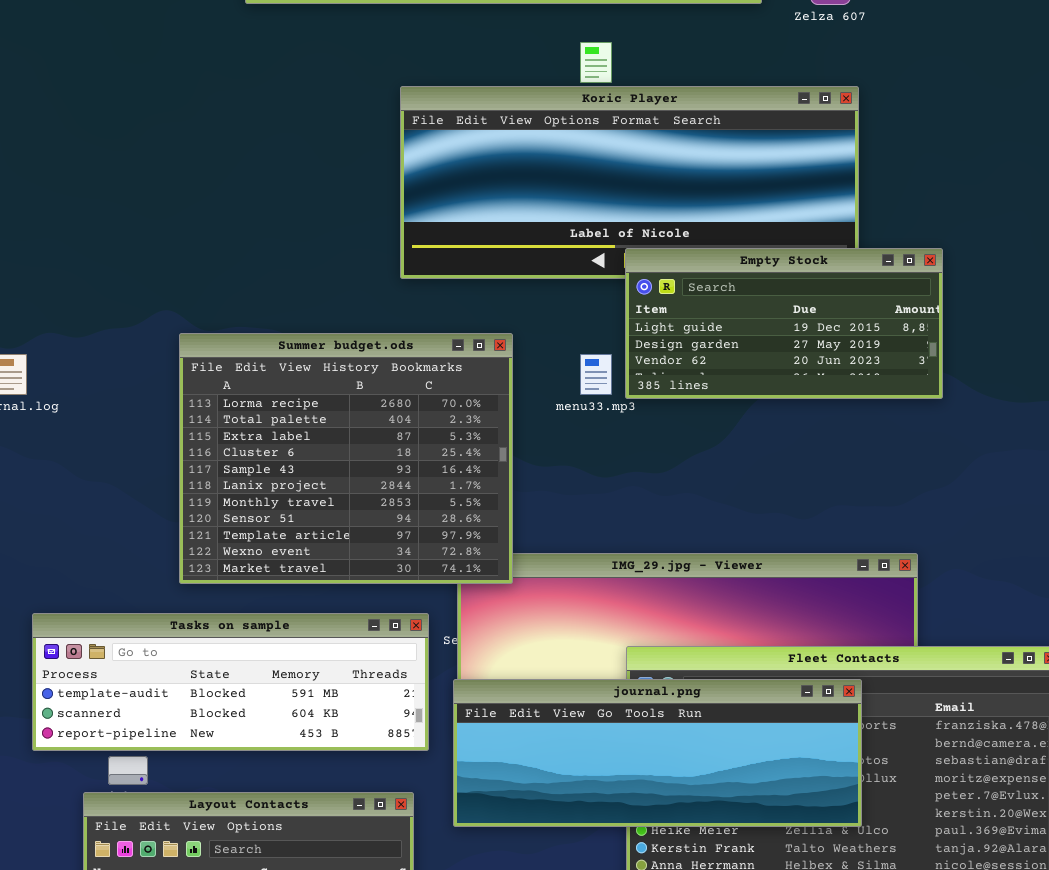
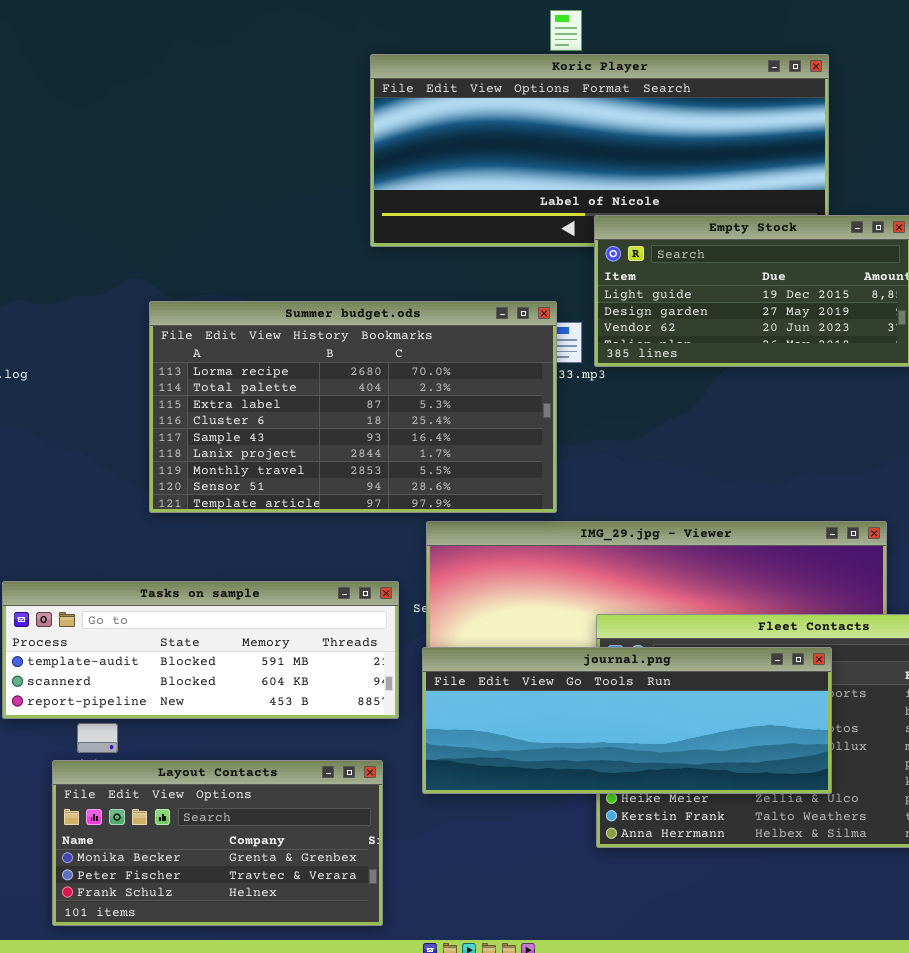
Summer budget.ods: [179,333,513,584] -> [149,301,557,513], resized

